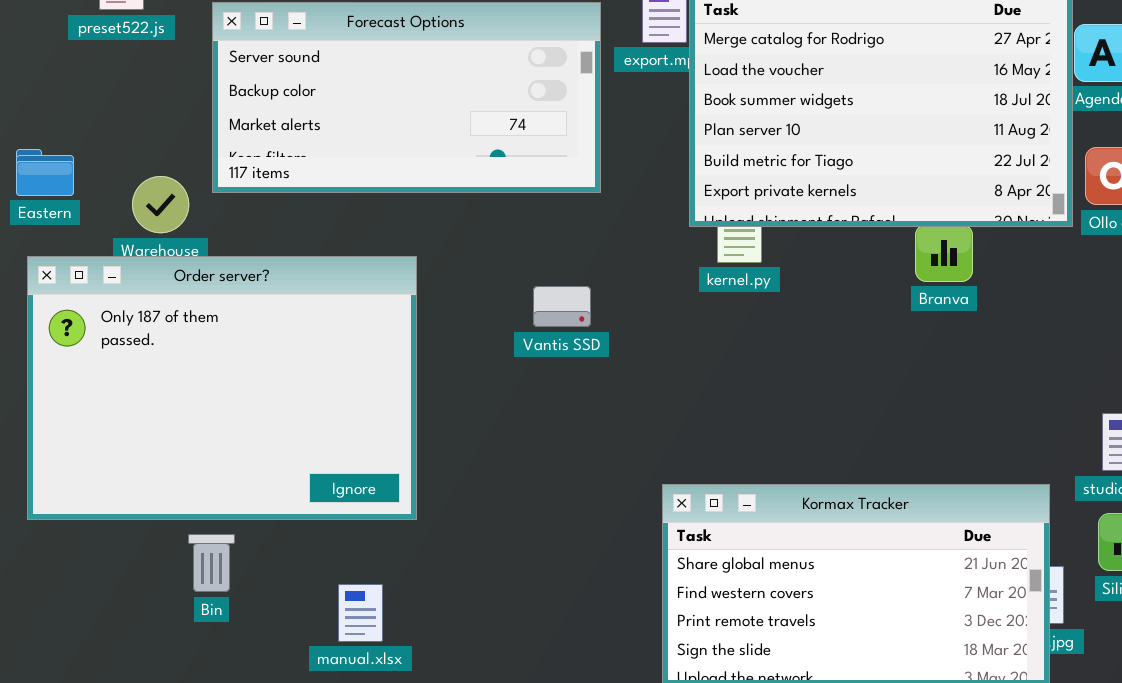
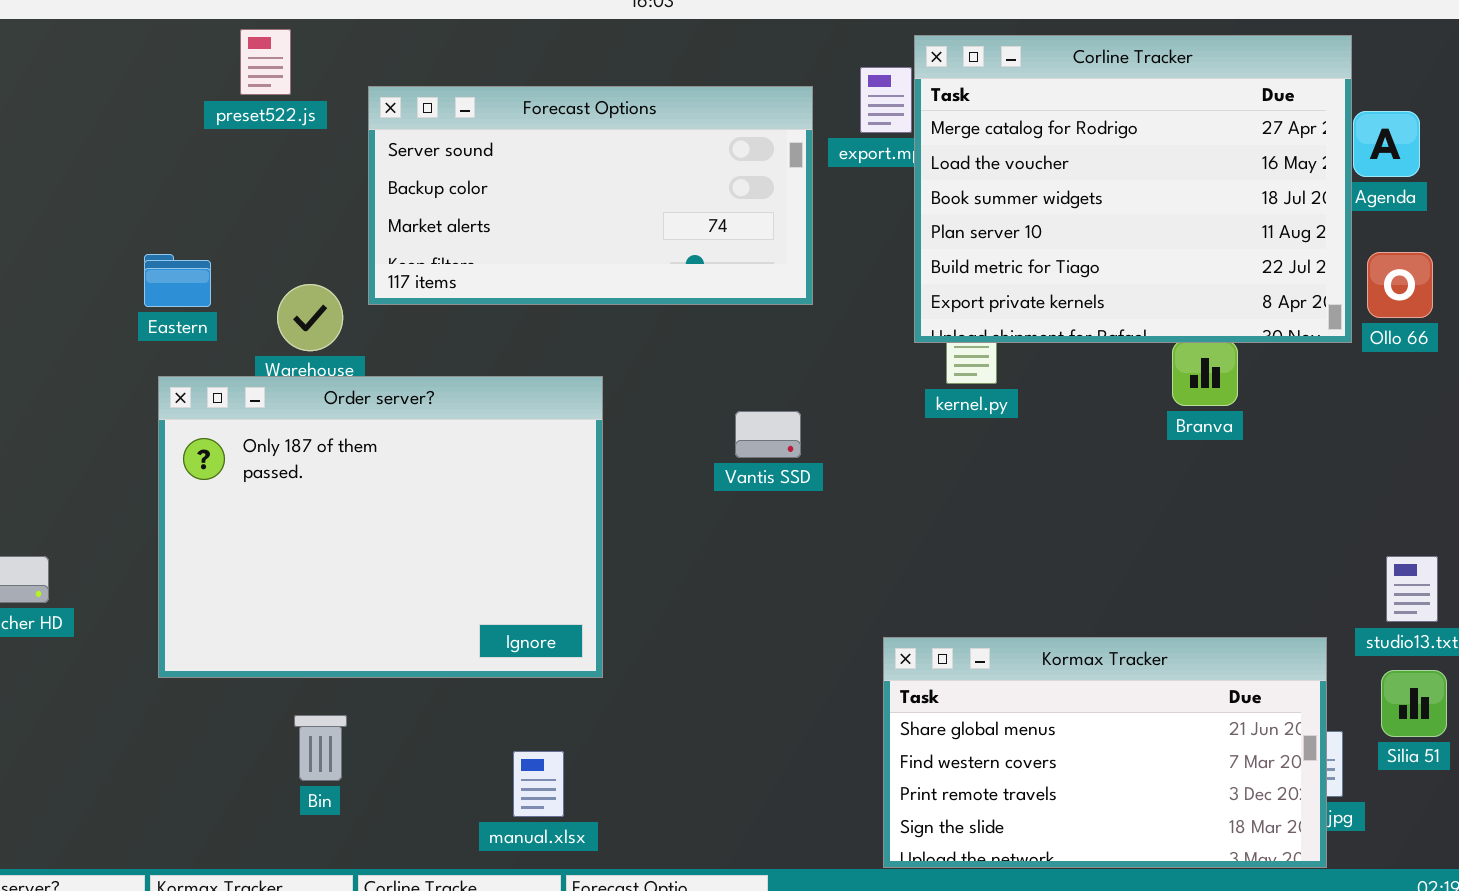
Bin: [188,534,235,592] -> [294,715,347,781], moved

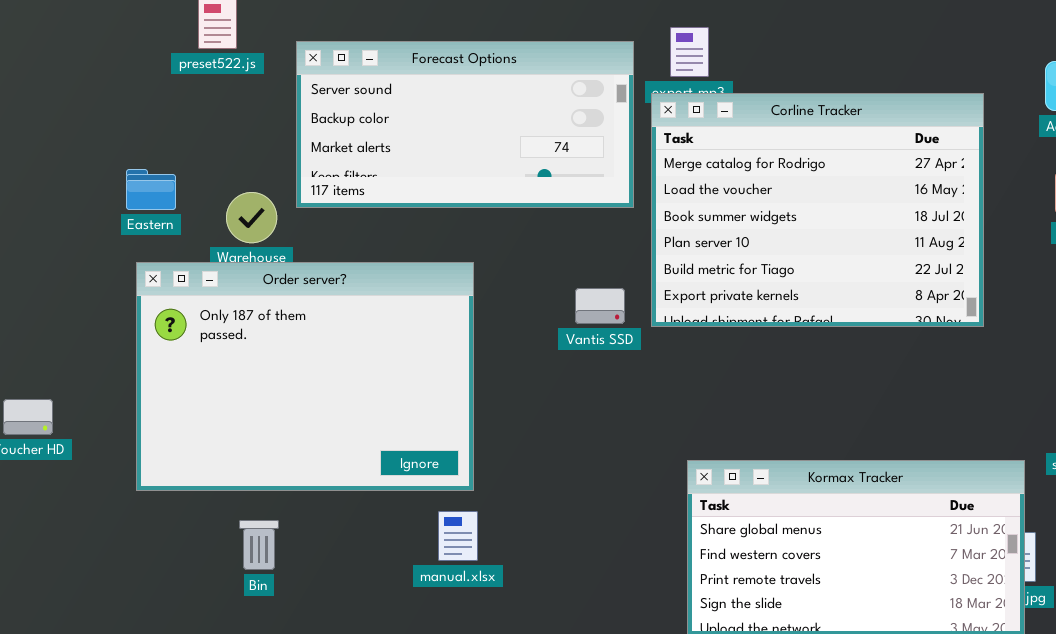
Corline Tracker: [914,35,1352,343] -> [651,93,984,327], moved
manual.xlsx: [513,751,564,817] -> [438,511,478,561], moved

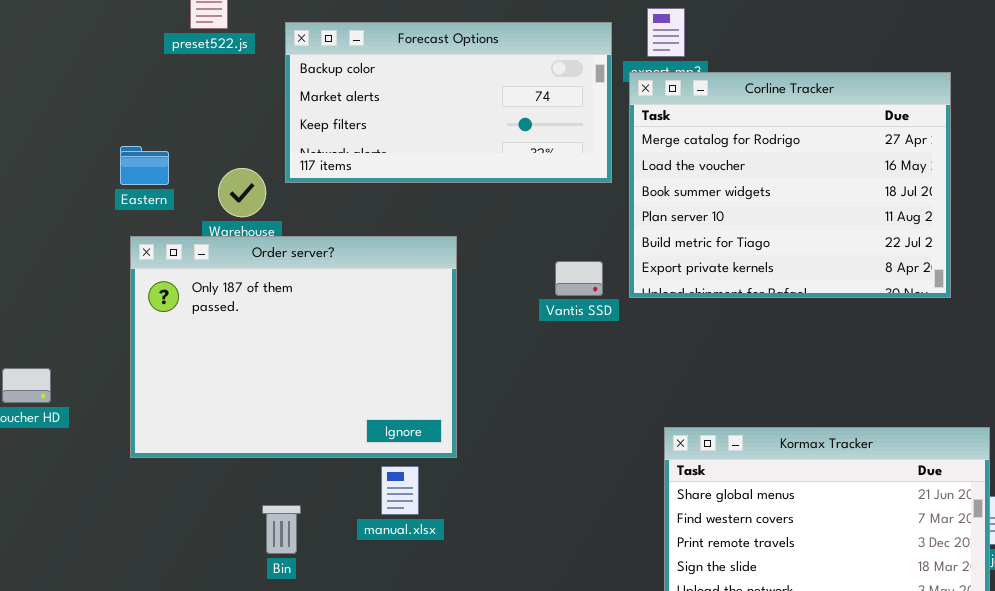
Forecast Options: [296,41,634,208] -> [285,22,612,183], scrolled down 1 row
manual.xlsx: [438,511,478,561] -> [381,466,419,515], moved
Bin: [239,520,279,570] -> [262,505,301,554], moved

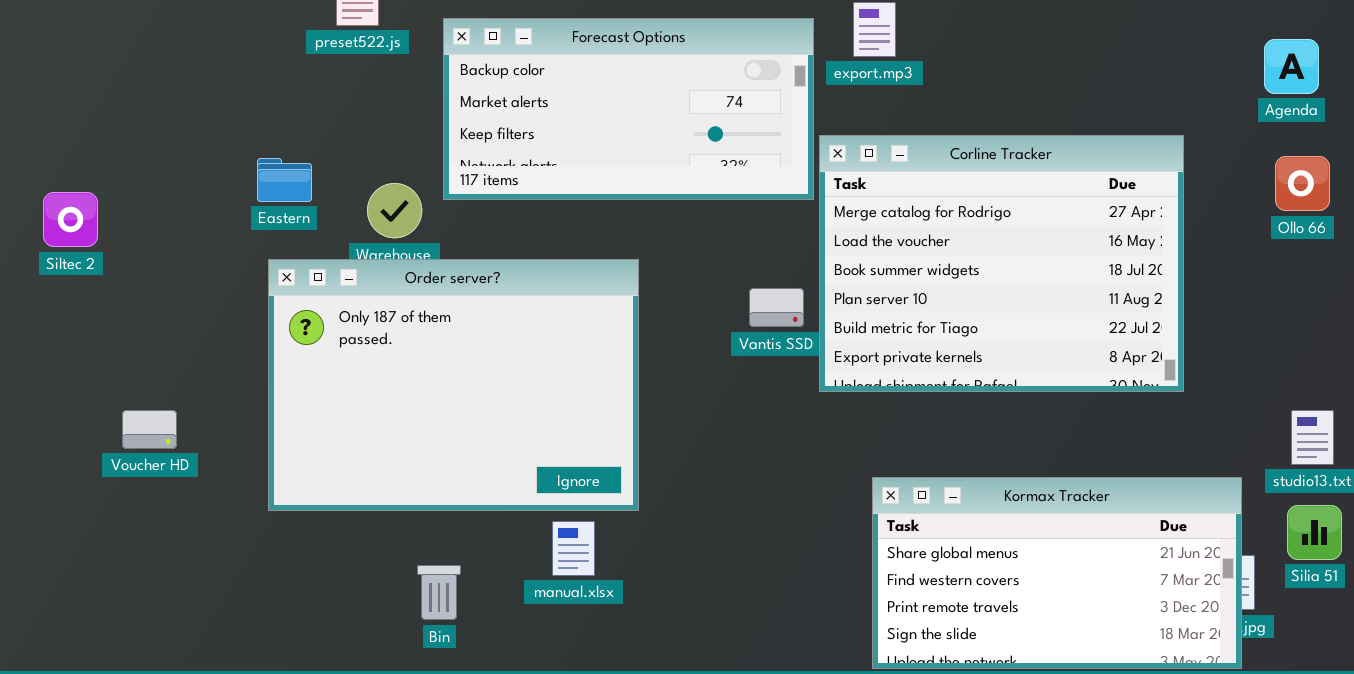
Corline Tracker: [629,72,951,298] -> [819,135,1184,392], moved

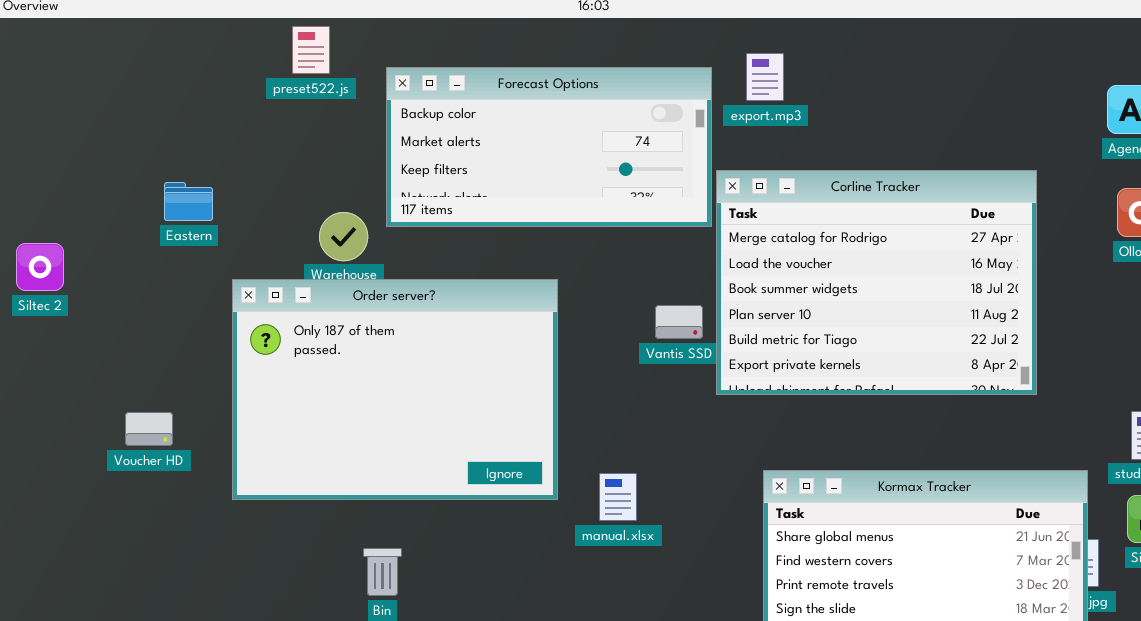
Eastern: [257,158,312,202] -> [164,182,213,221], moved
Siltec 2: [43,192,98,247] -> [16,243,64,291], moved
Voucher HD: [122,410,177,449] -> [125,412,173,446], moved
manual.xlsx: [552,521,595,576] -> [599,473,637,521], moved

